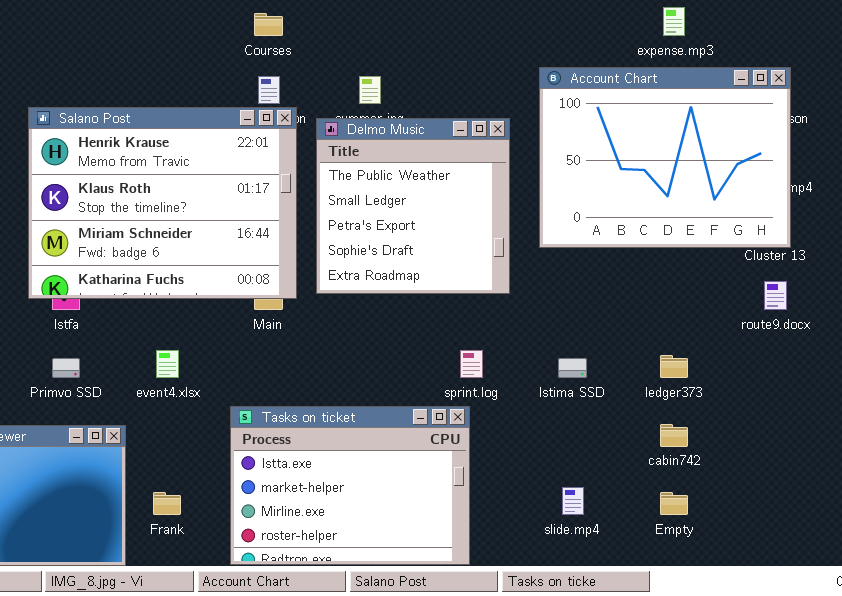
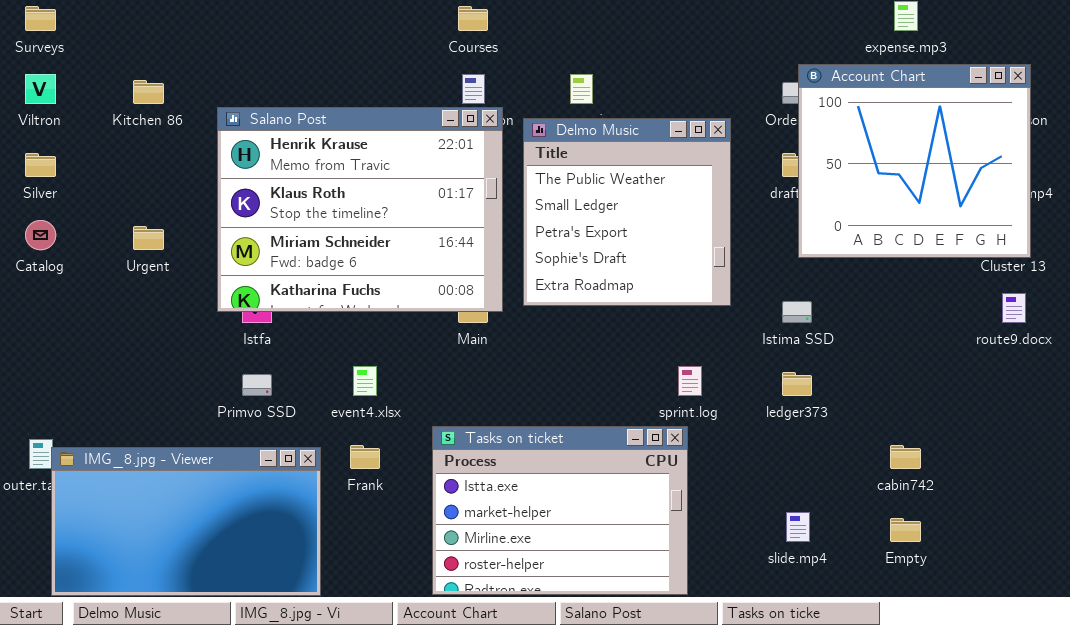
Account Chart: [539,67,791,248] -> [798,64,1031,258], resized
ledger373: [660,355,688,378] -> [782,372,812,396], moved
Istima SSD: [558,358,587,378] -> [782,301,812,323], moved
Frank: [153,492,181,515] -> [350,445,380,469], moved

